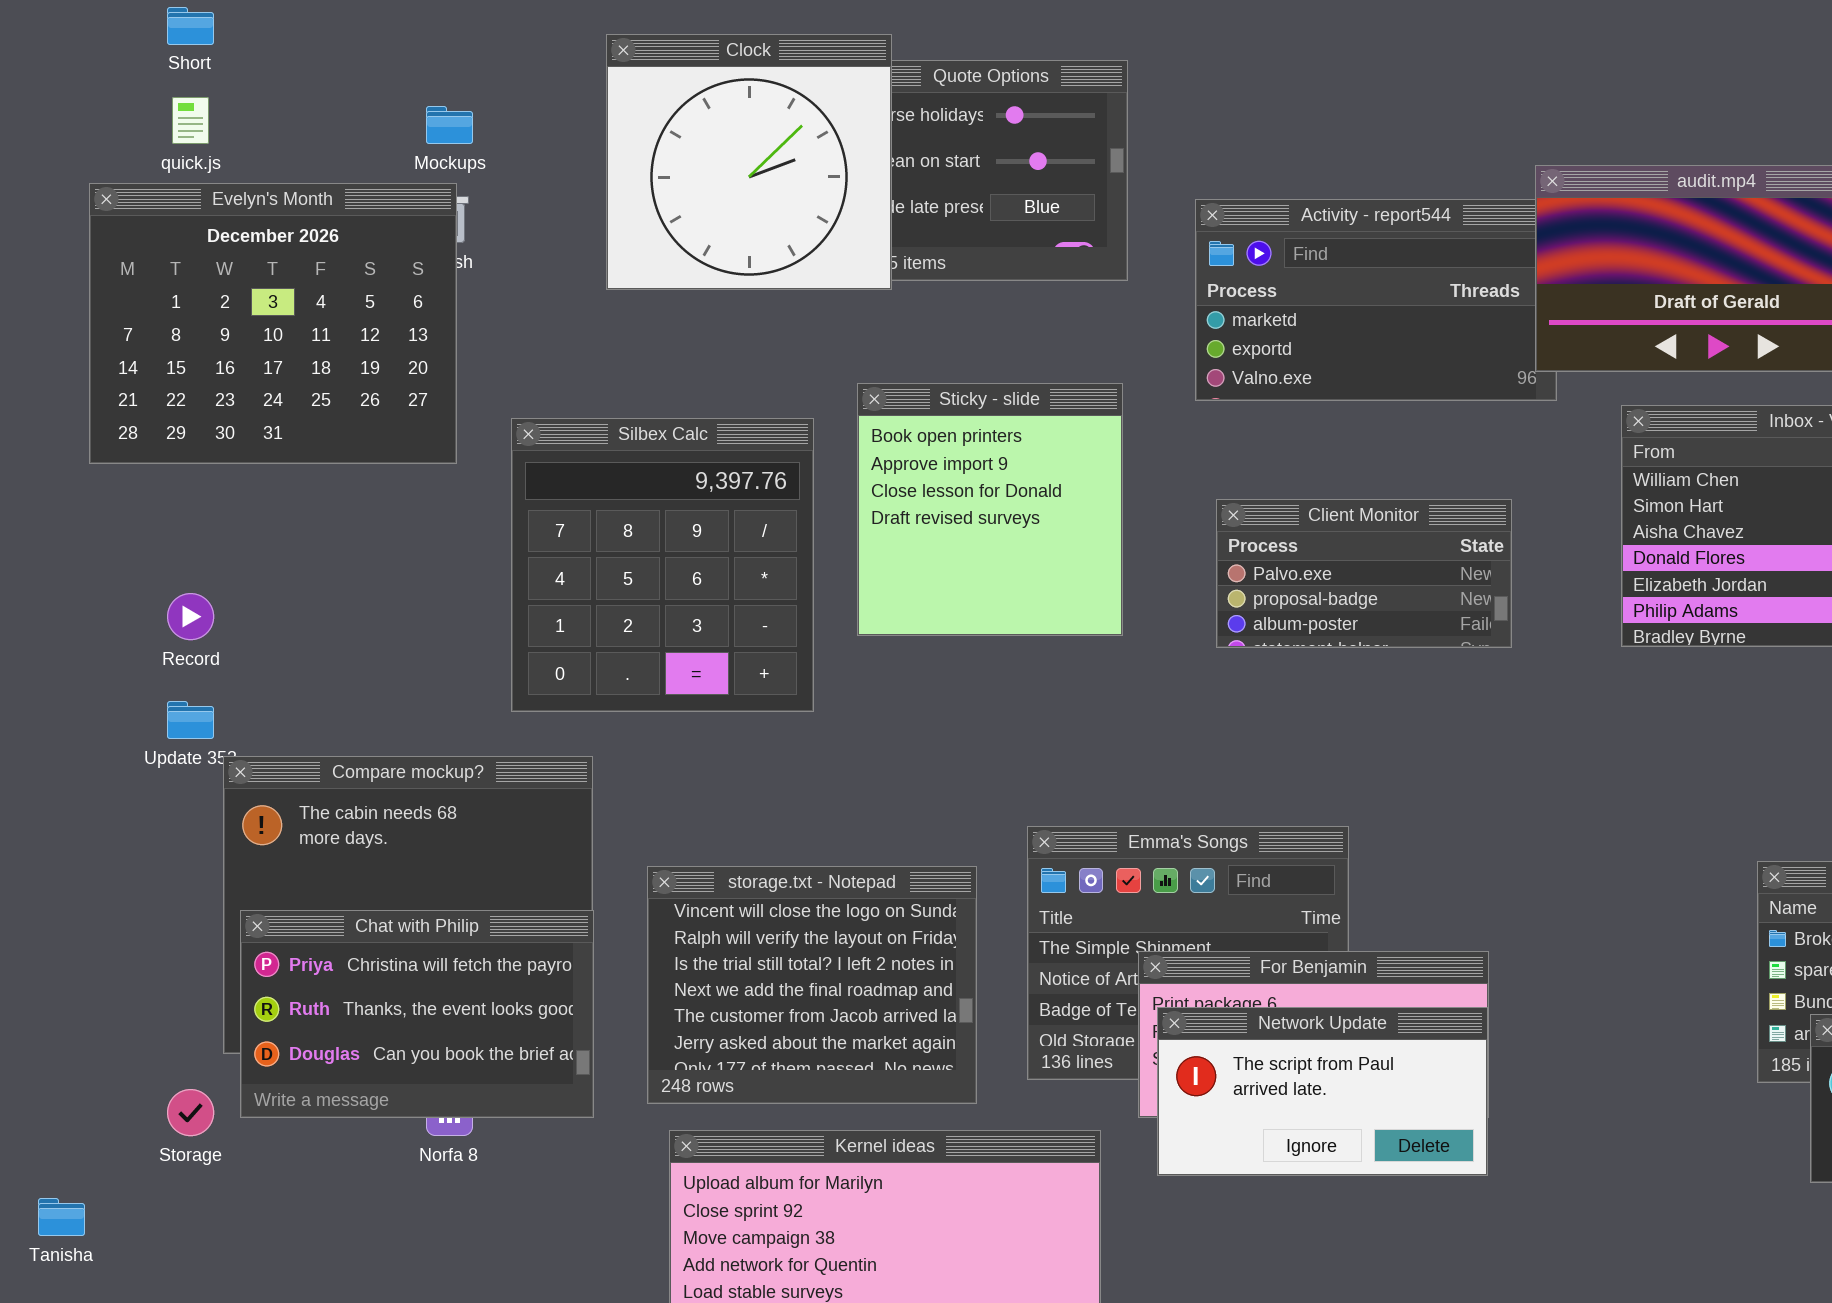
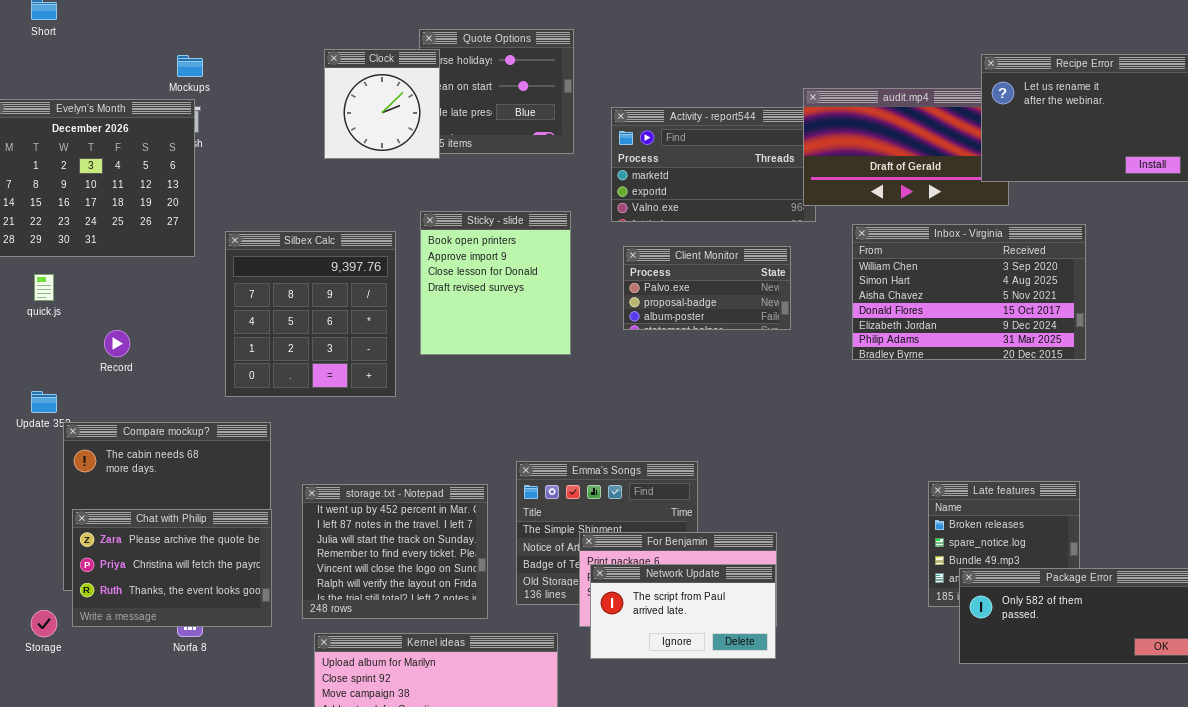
Clock: [606,34,892,290] -> [324,49,440,159], resized
quick.js: [172,97,209,144] -> [34,274,54,301], moved
Client Monitor: [1216,499,1512,648] -> [623,246,791,330], moved
Record: [167,593,214,640] -> [104,330,130,357], moved
storage.txt - Notepad: [647,866,977,1104] -> [302,484,488,619], scrolled up 4 rows
Chat with Philip: [240,910,594,1118] -> [72,509,272,627], scrolled up 1 row

